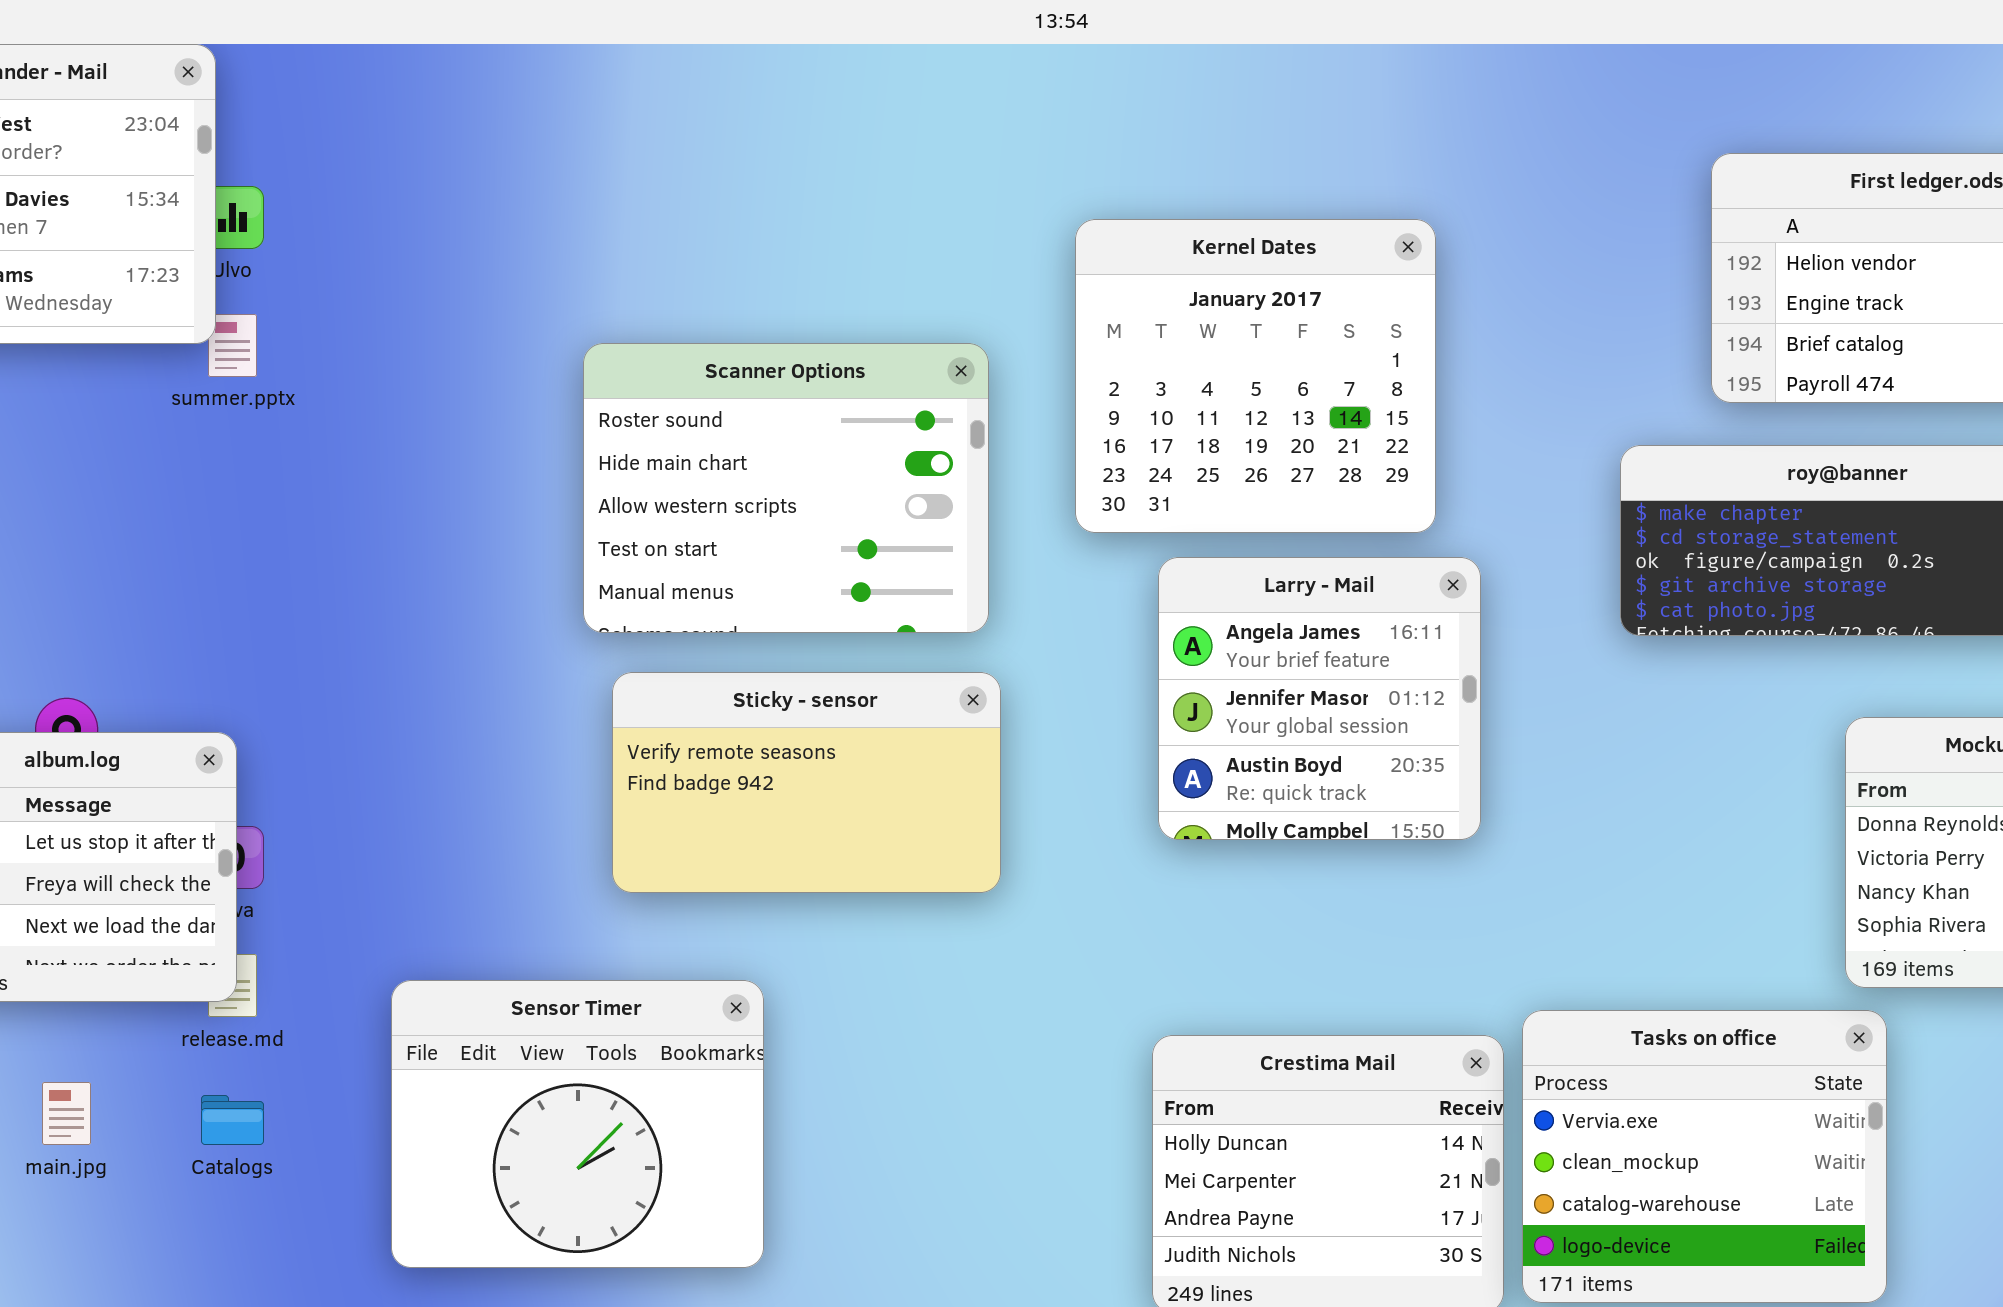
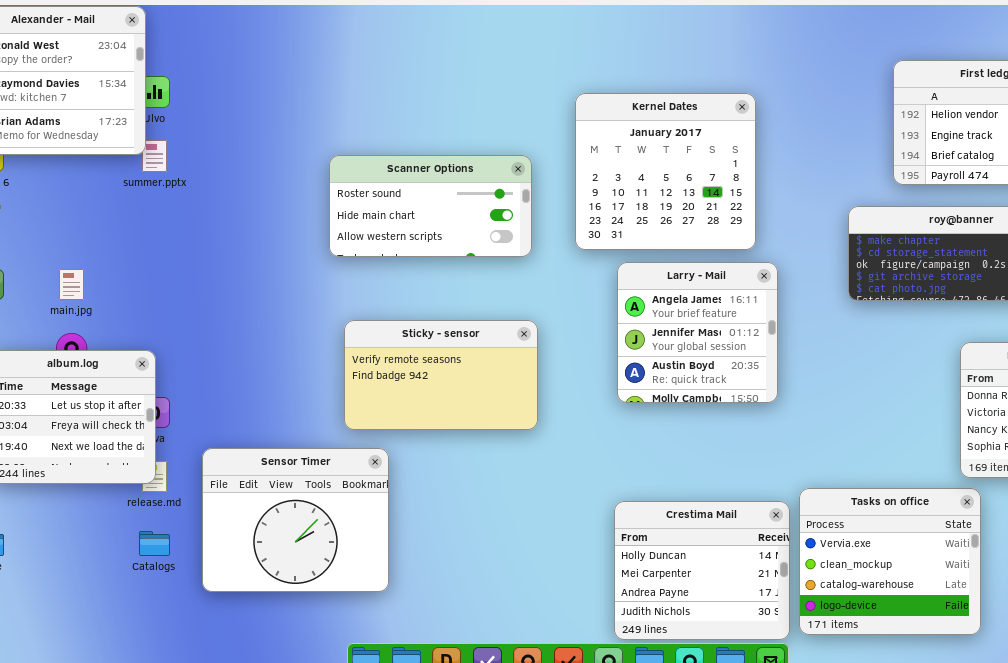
Scanner Options: [583,343,989,633] -> [329,155,532,257], resized
Sensor Timer: [391,980,764,1268] -> [202,448,389,592], moved
main.jpg: [42,1082,91,1145] -> [59,269,84,300], moved

